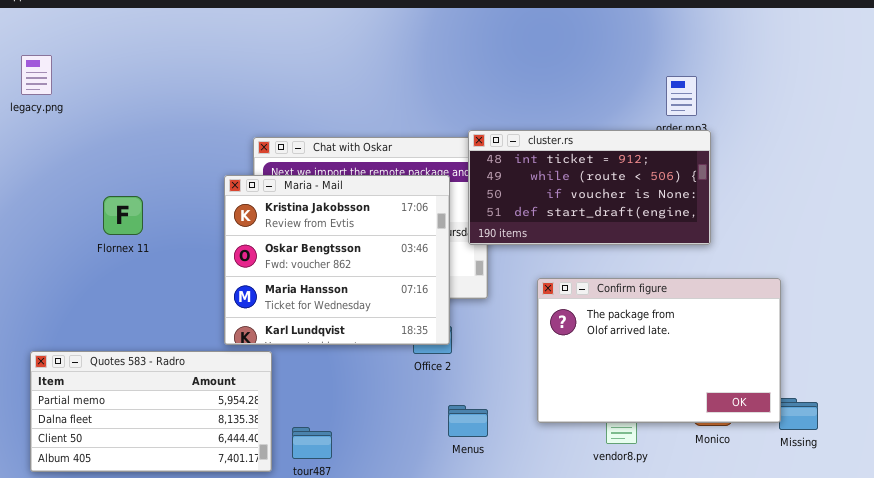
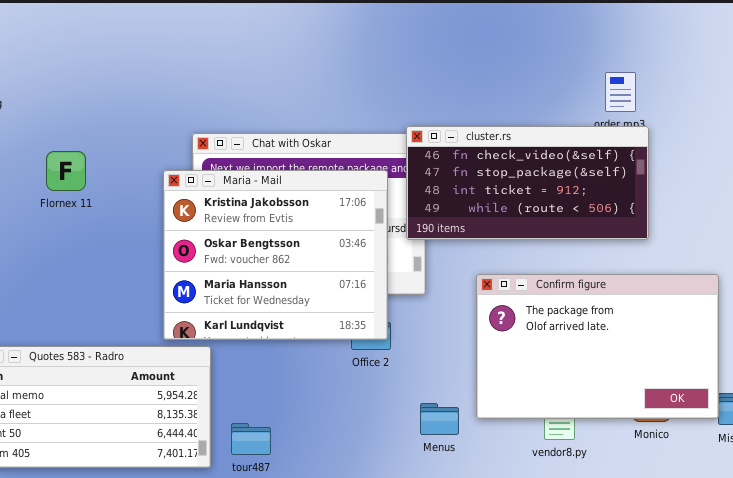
cluster.rs: [468,130,711,245] -> [406,126,649,240], scrolled up 2 rows
Flornex 11: [103,196,143,235] -> [46,151,86,191], moved
Menus: [448,405,488,437] -> [420,403,459,435], moved

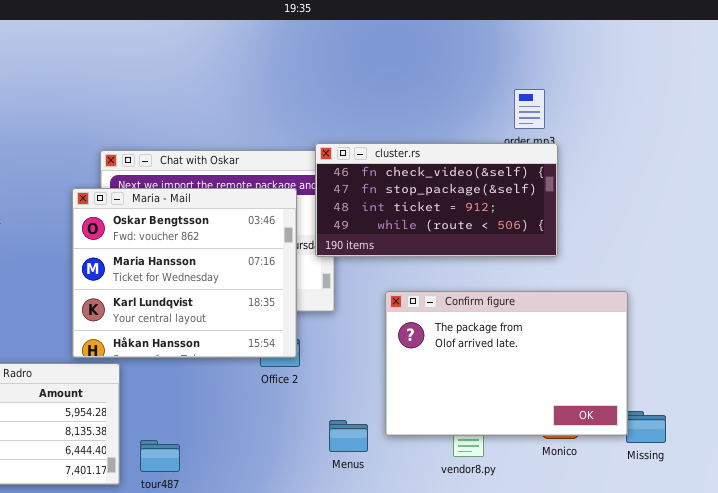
Maria - Mail: [163,170,388,340] -> [72,188,297,358], scrolled down 1 row

